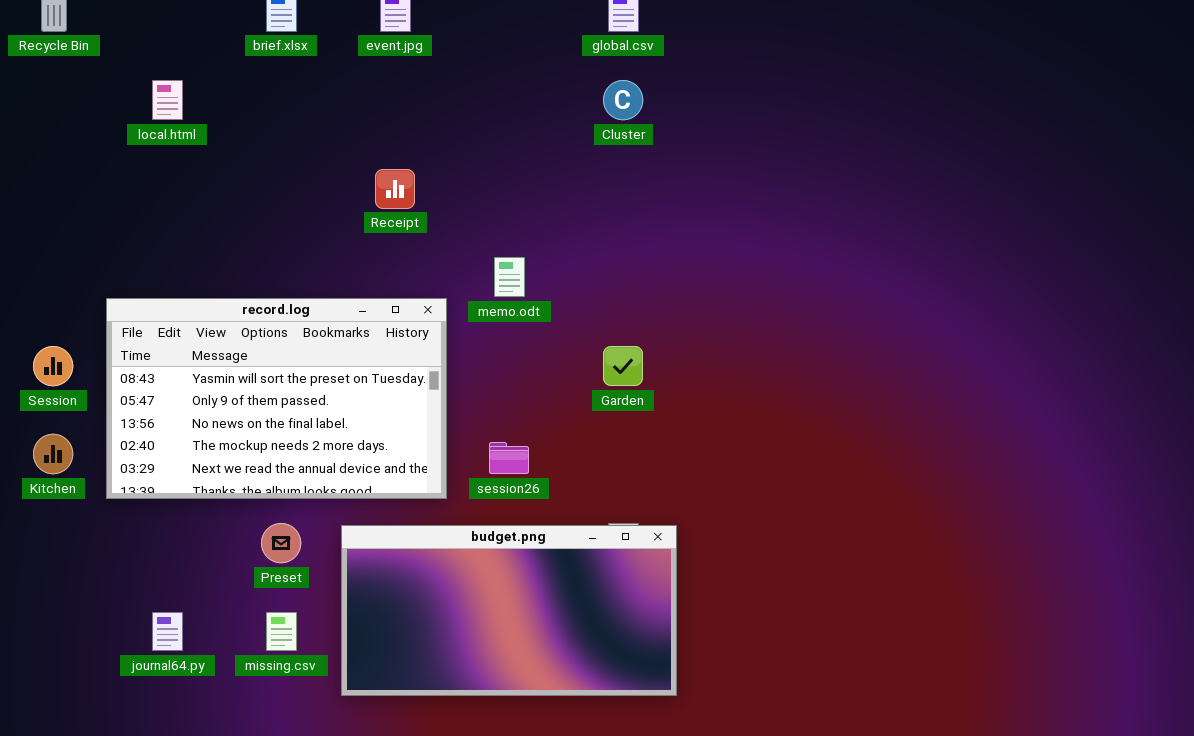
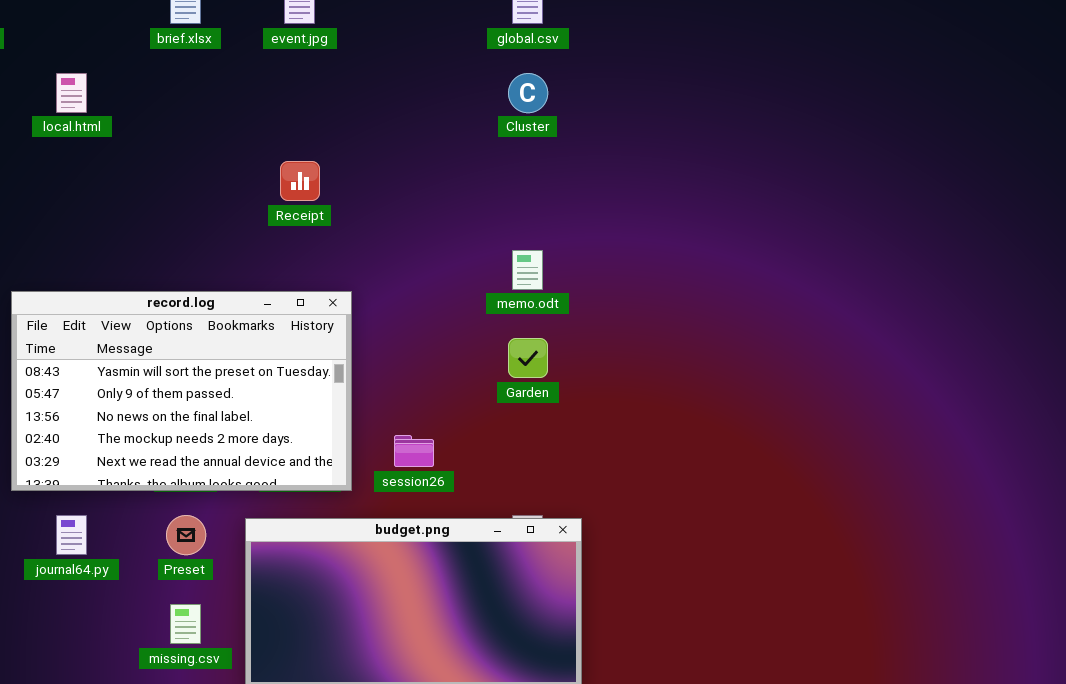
memo.odt: [494,257,525,297] -> [512,250,543,290], moved
journal64.py: [152,612,183,651] -> [56,515,87,555], moved

